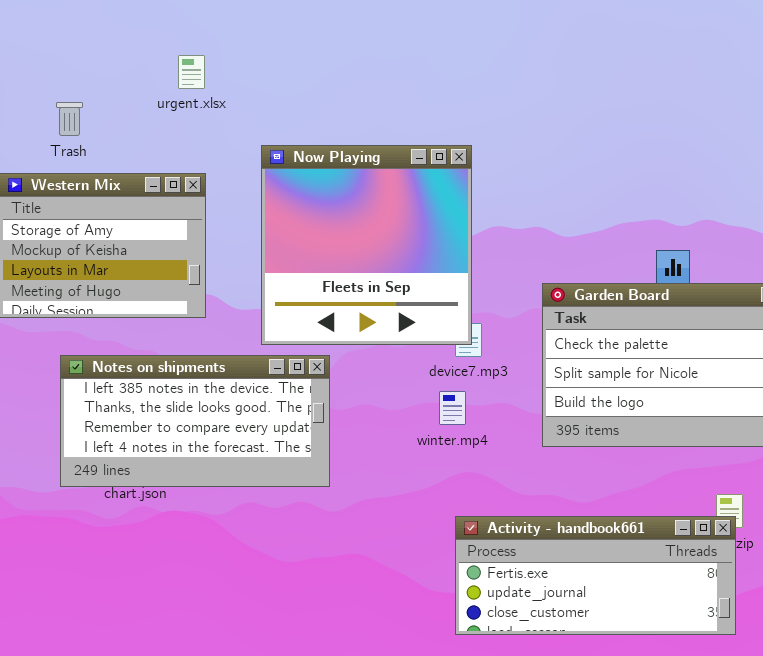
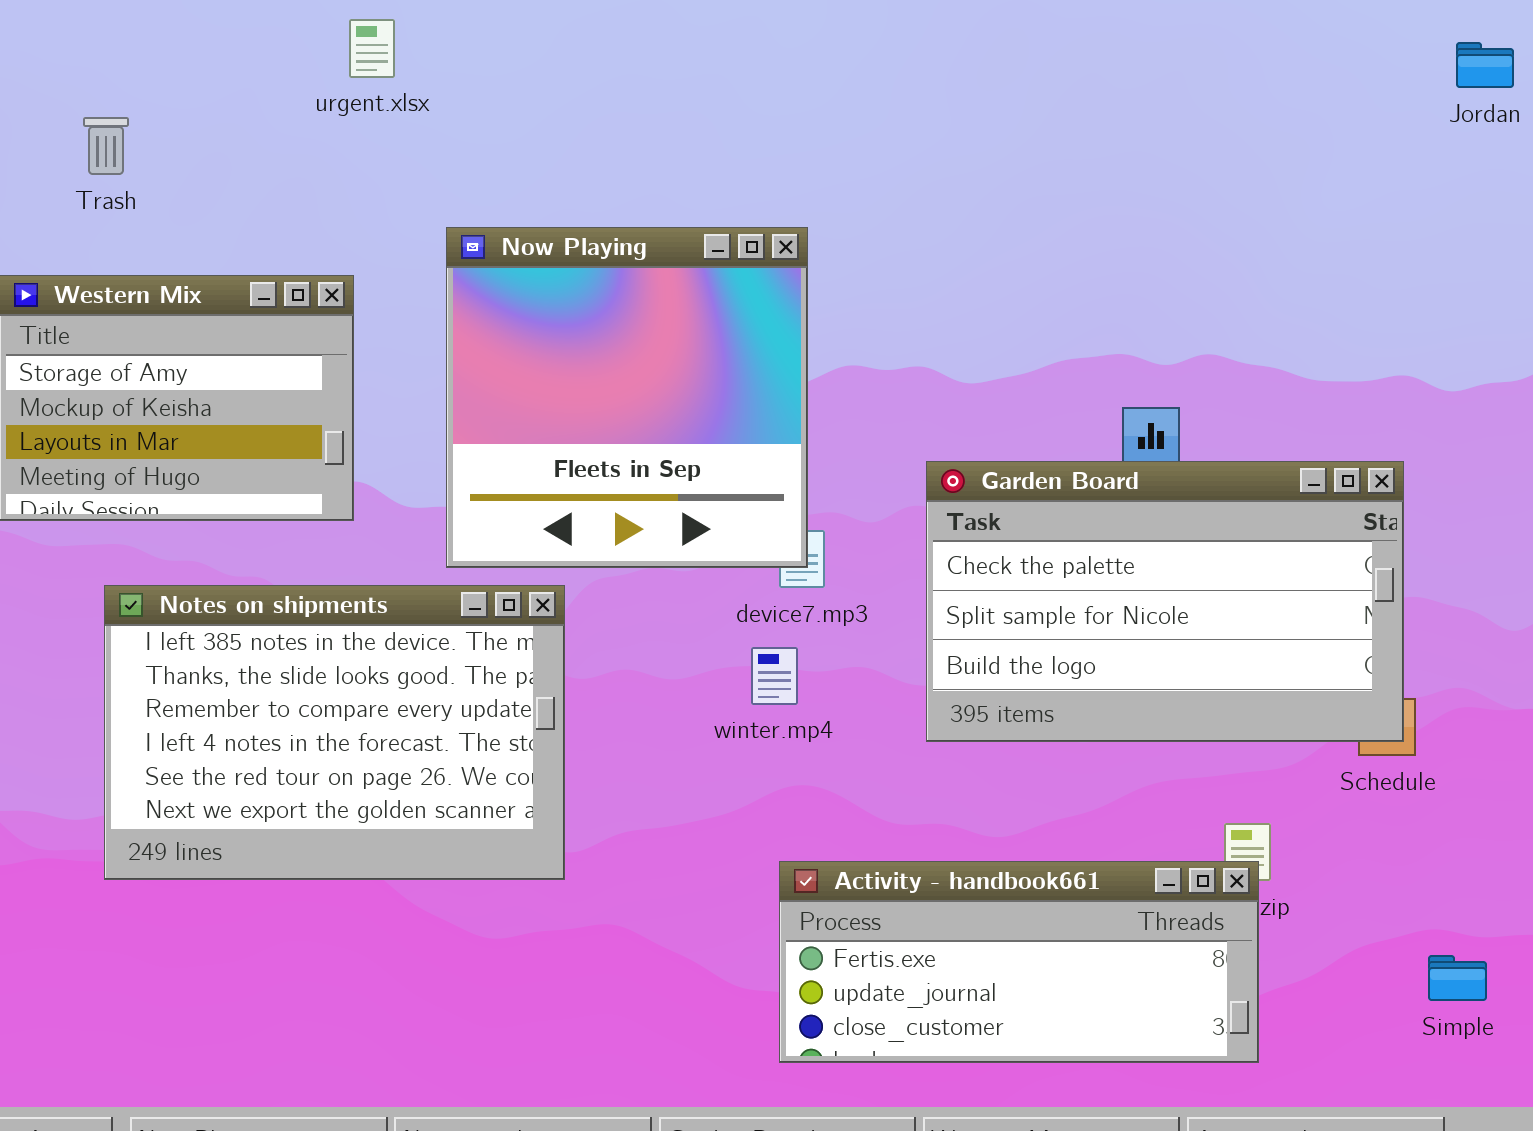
urgent.xlsx: [178,55,205,89] -> [349,19,395,78], moved
Trash: [56,102,83,136] -> [83,117,129,175], moved
Notes on shipments: [60,355,330,487] -> [104,585,565,880], resized

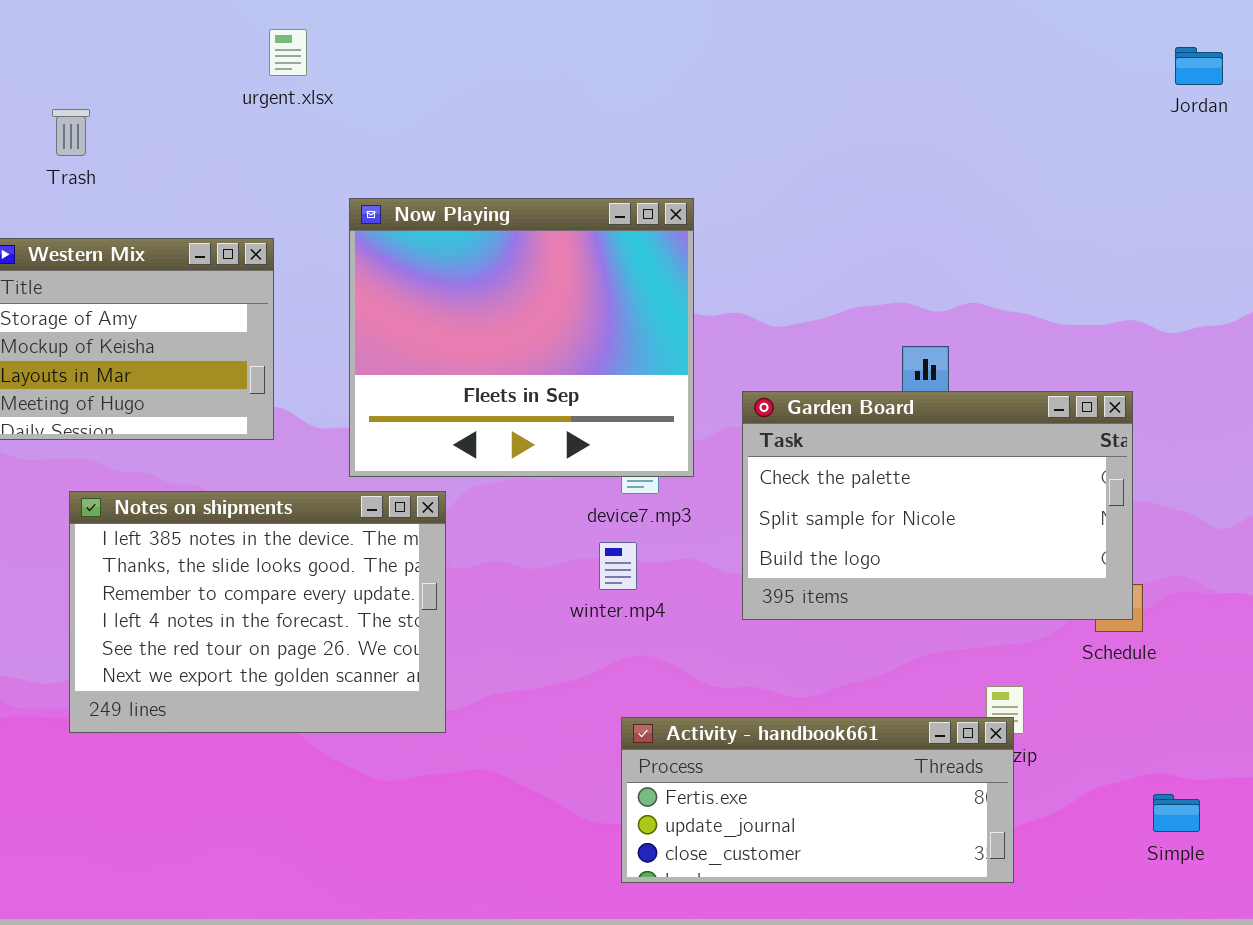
Now Playing: [446,227,808,568] -> [349,198,694,477], resized

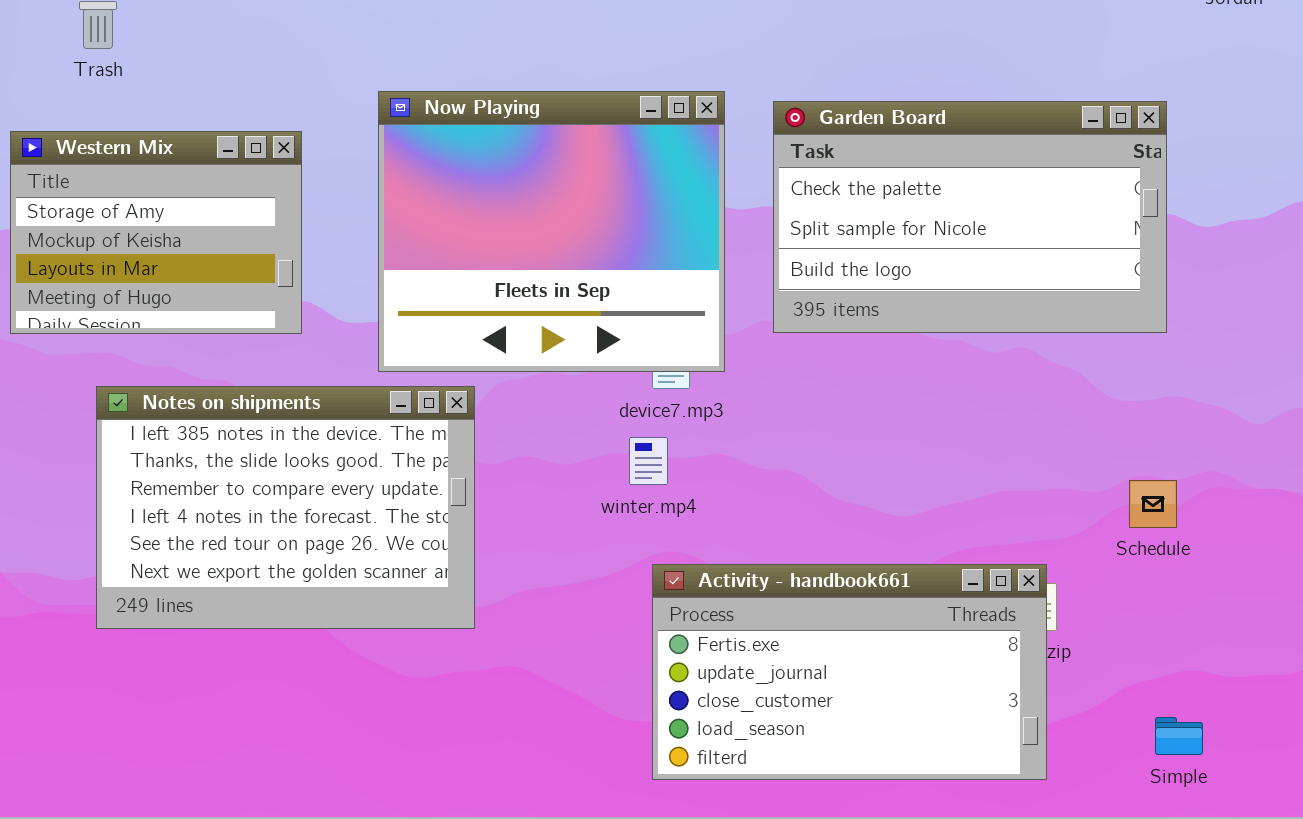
Garden Board: [742,391,1133,620] -> [773,101,1167,333], moved
Activity - handbook661: [621,717,1014,883] -> [652,564,1047,780], resized
Simple: [1153,794,1200,832] -> [1155,717,1203,755], moved

